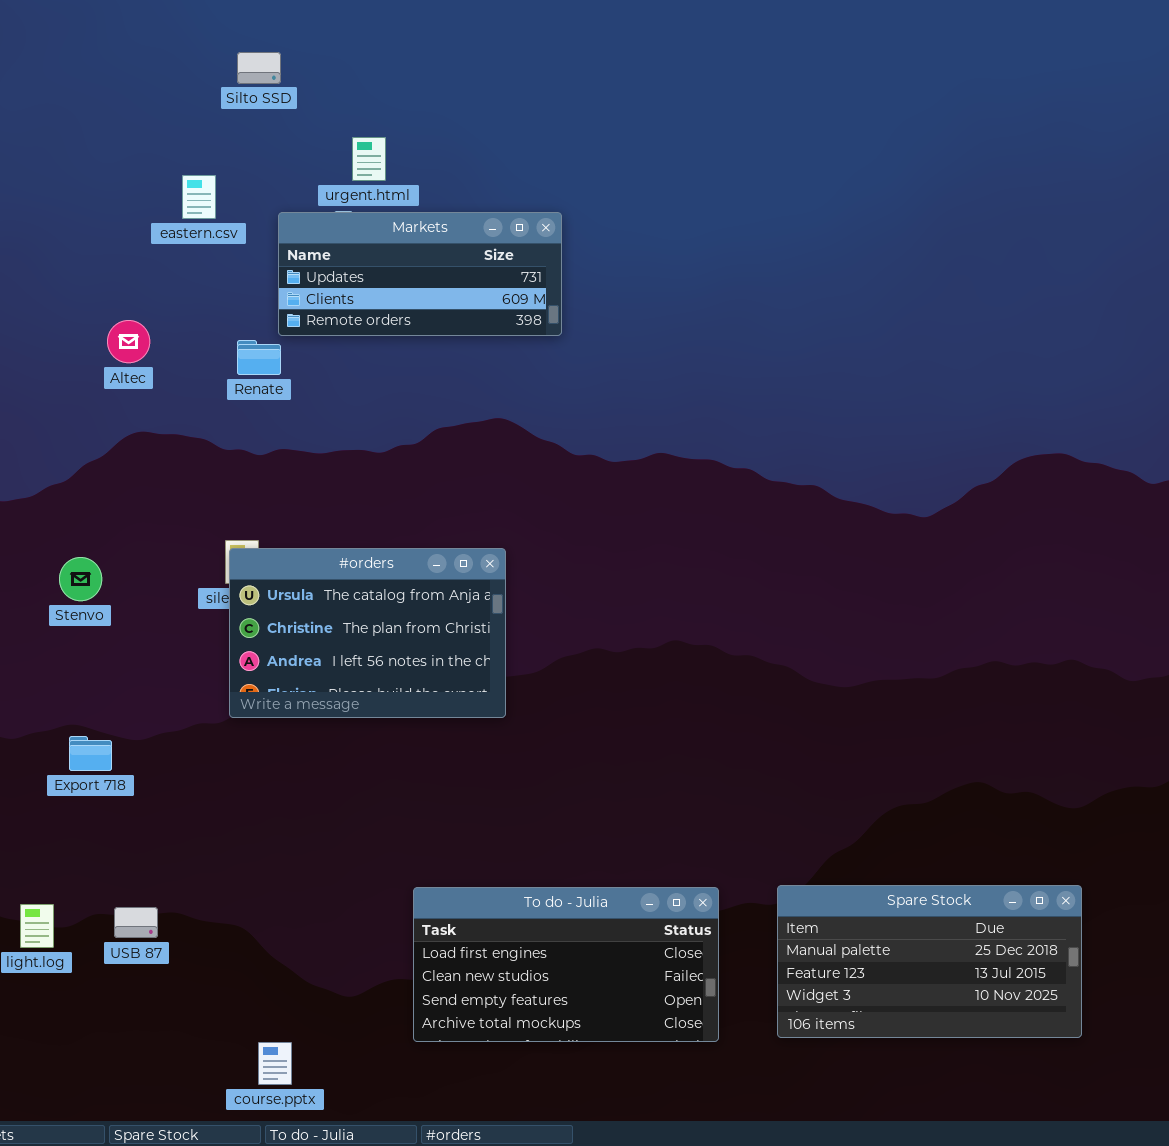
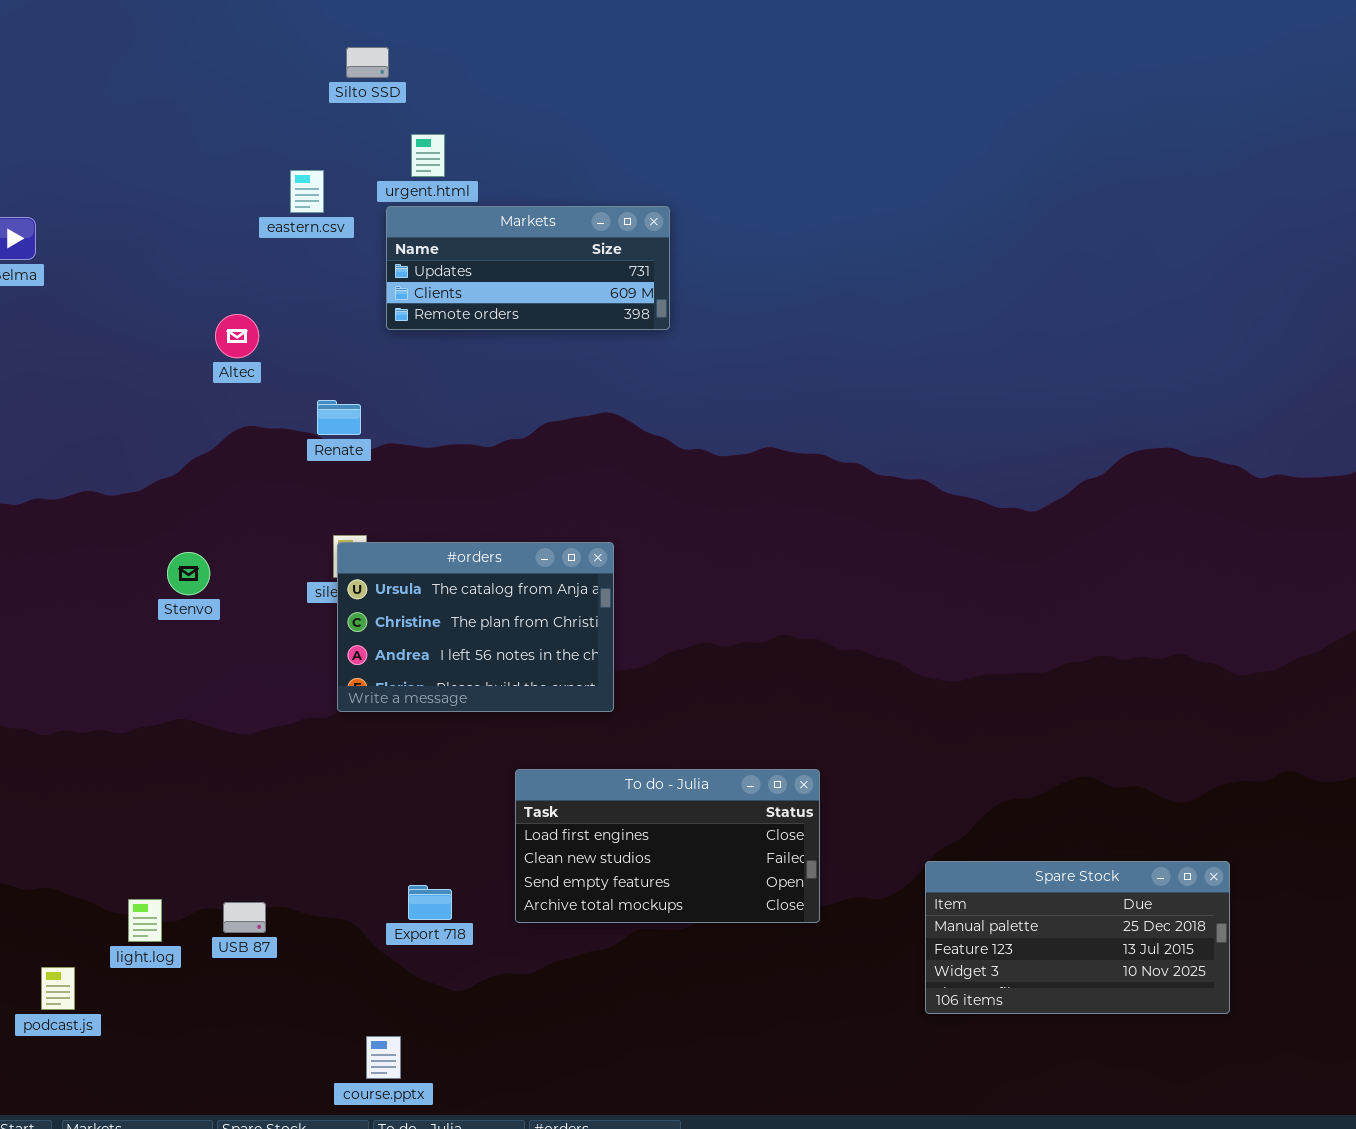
urgent.html: [352,137,386,181] -> [411,134,445,177], moved
Renate: [237,340,281,375] -> [317,400,361,435], moved
Export 718: [69,736,112,771] -> [408,885,452,920], moved
Spare Stock: [777,885,1082,1038] -> [925,861,1230,1014], moved
To do - Julia: [413,887,719,1042] -> [515,769,820,923], moved

